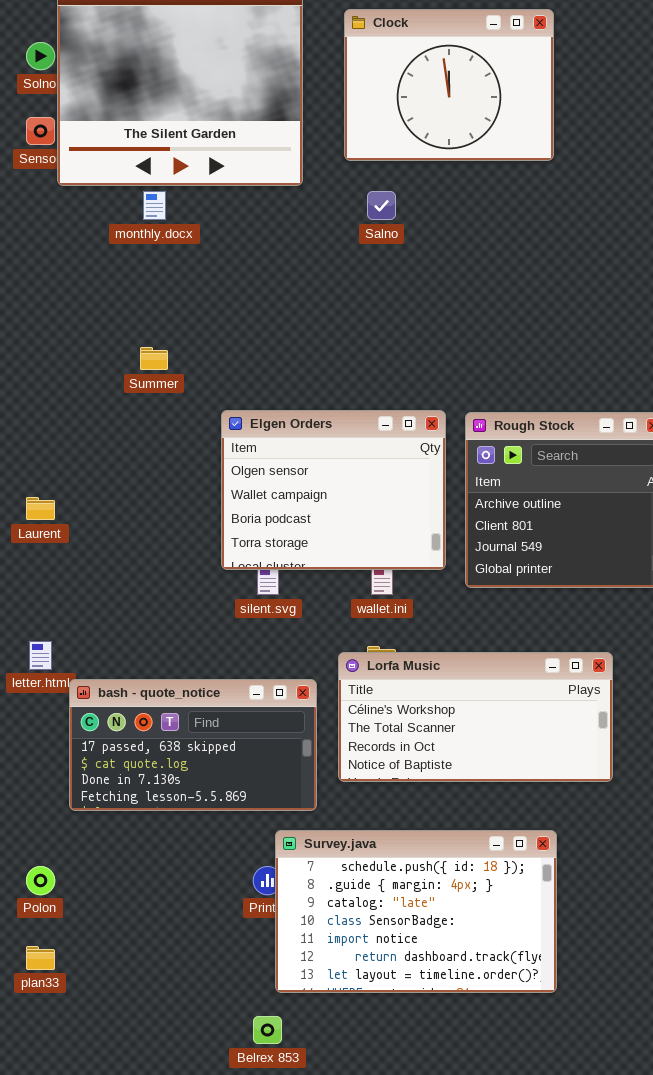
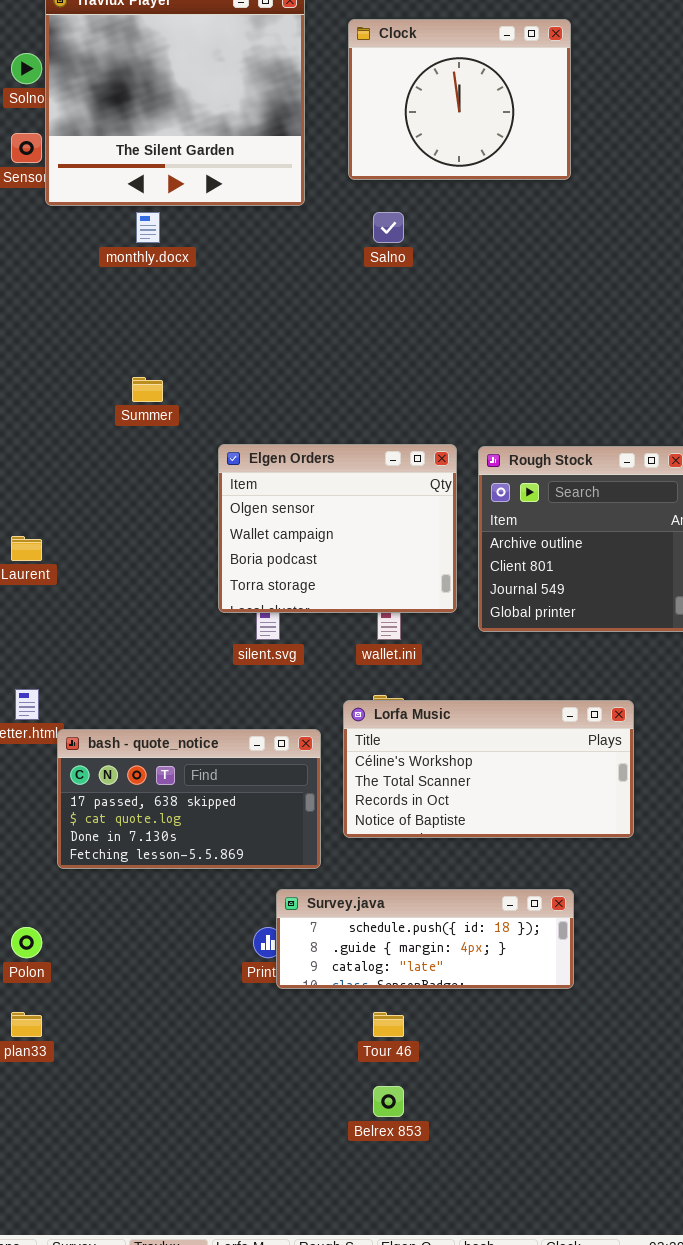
Survey.java: [275,830,557,993] -> [276,889,574,989], resized
Belrex 853: [253,1016,282,1044] -> [373,1086,404,1117], moved

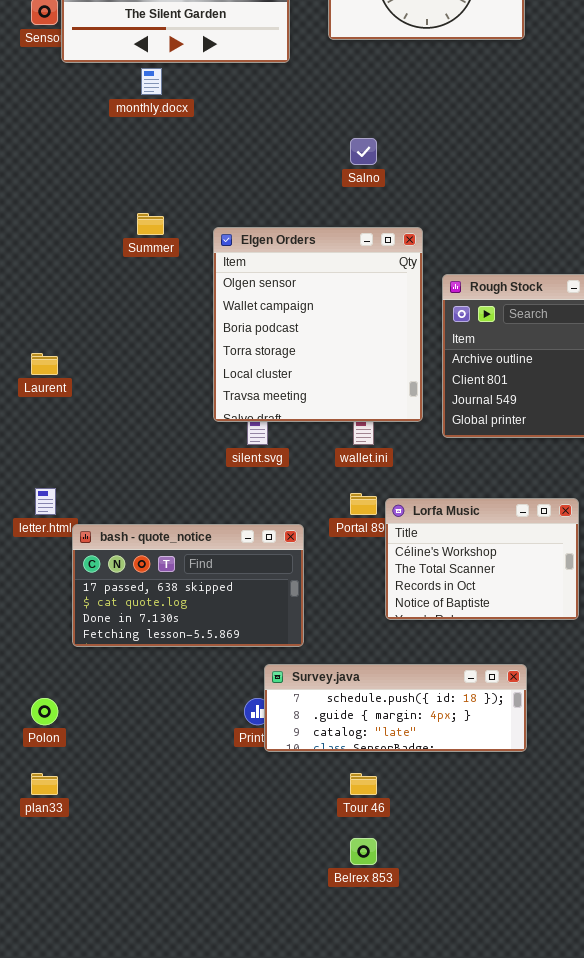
Salno: [373,212,404,243] -> [350,138,377,165], moved
Elgen Orders: [218,444,457,613] -> [213,227,423,422], resized
Lorfa Music: [343,700,634,838] -> [385,498,579,620], resized

